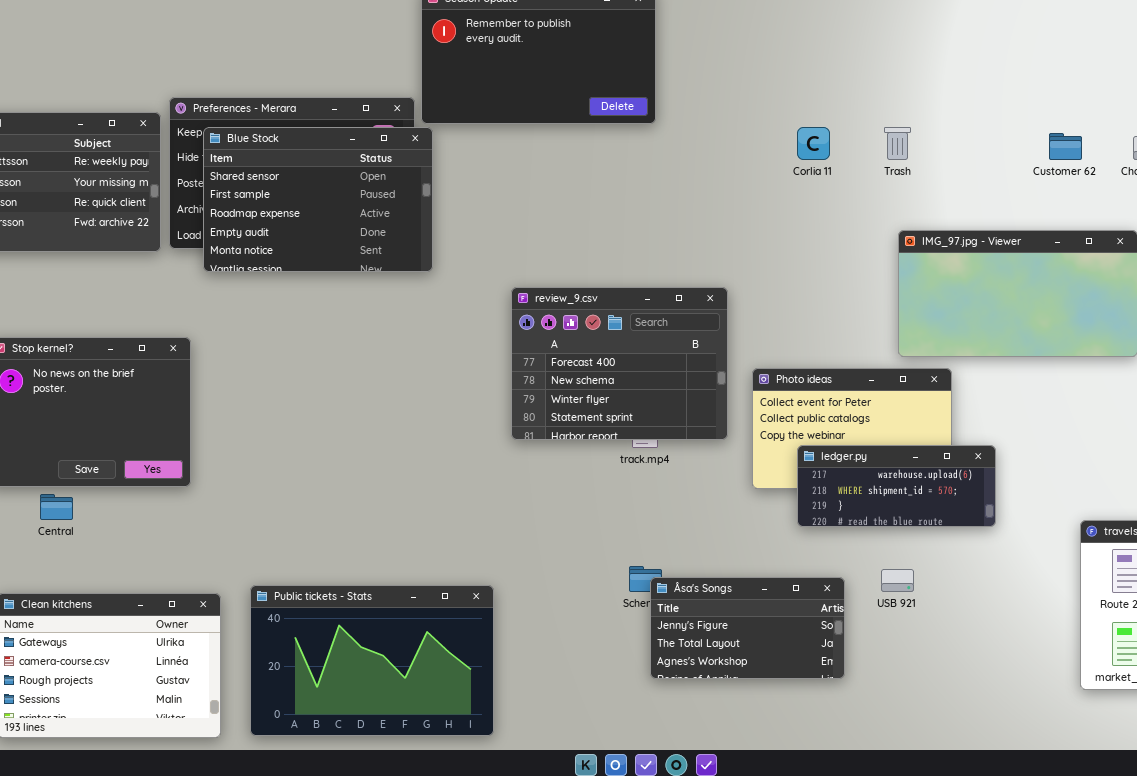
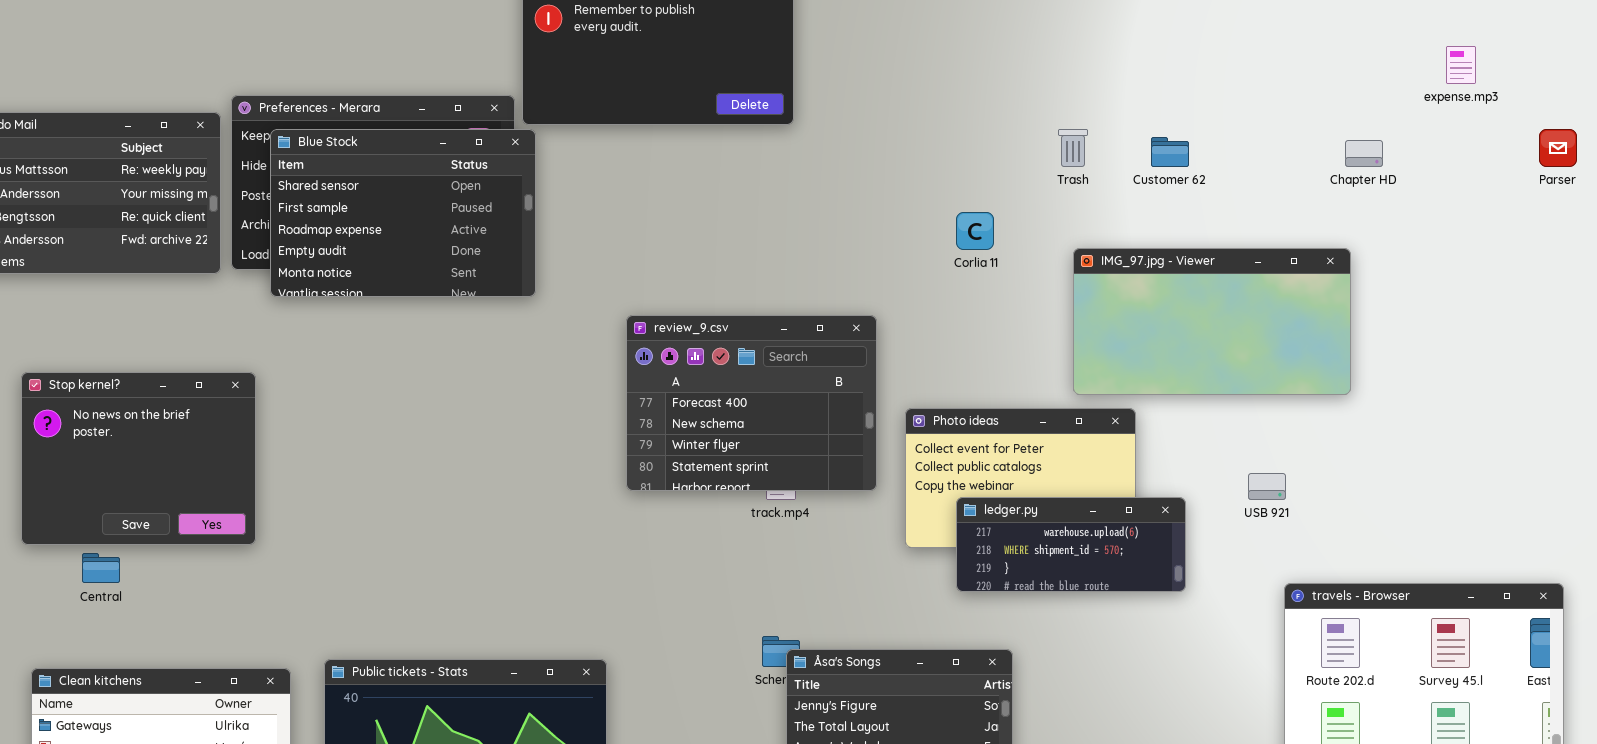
Corlia 11: [797,127,830,160] -> [956,212,994,250], moved
Customer 62: [1049,133,1082,160] -> [1151,137,1189,167], moved
USB 921: [881,569,914,592] -> [1248,473,1286,500], moved

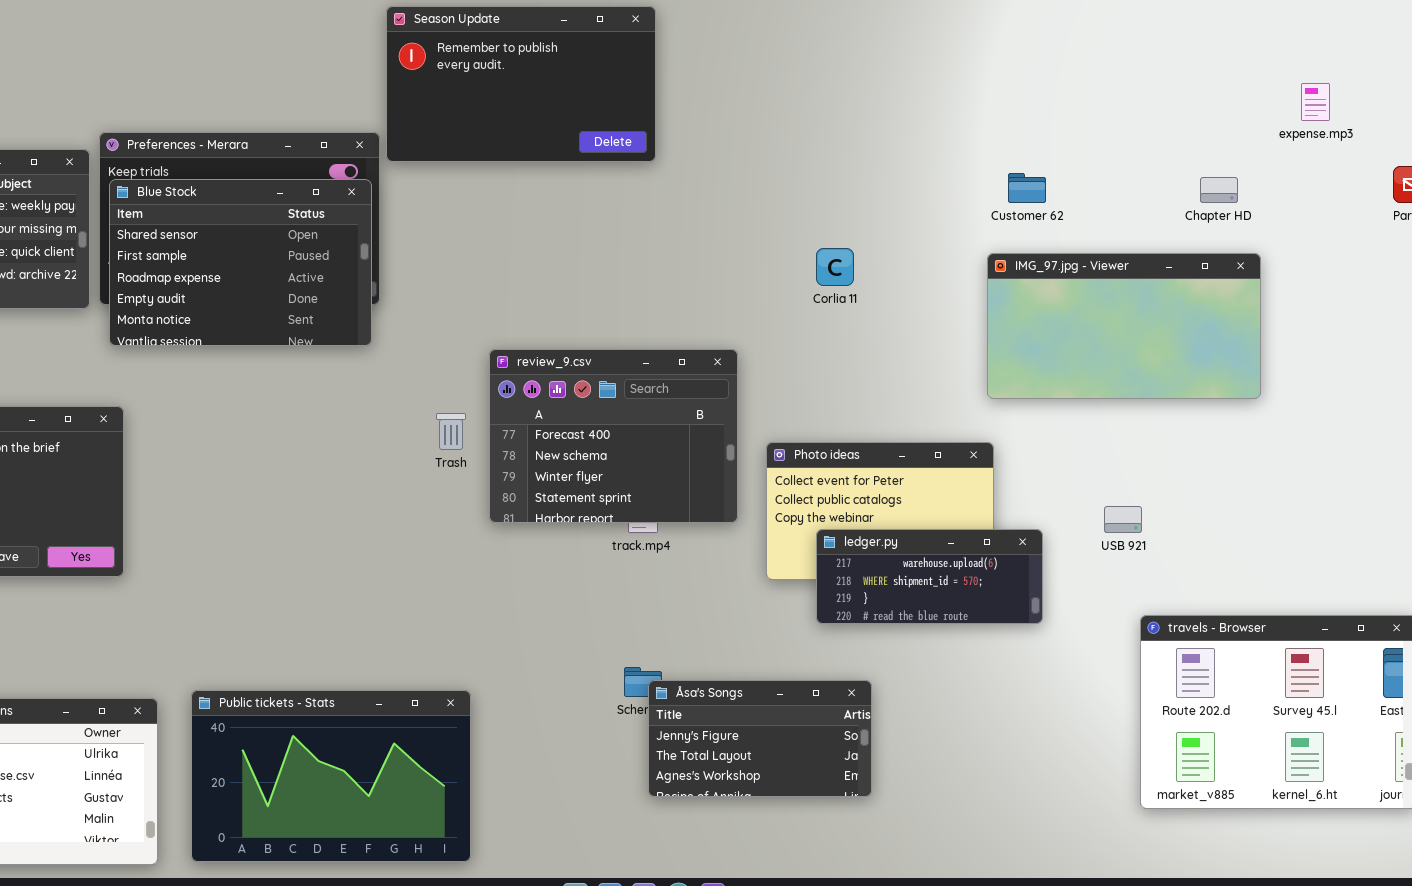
Blue Stock: [270,129,536,297] -> [109,179,372,346], moved
Trash: [1058,129,1088,167] -> [436,413,466,450], moved
IMG_97.jpg - Viewer: [1073,248,1351,395] -> [987,253,1261,399], moved

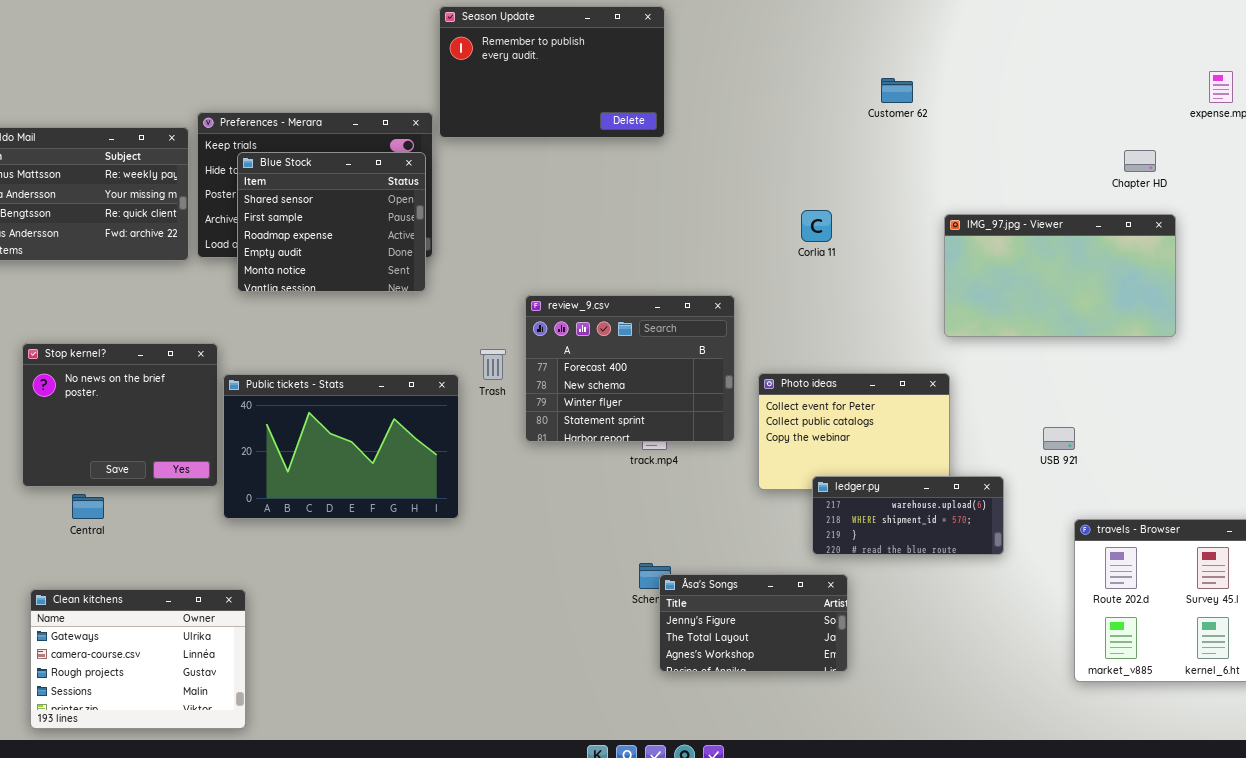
Customer 62: [1008,173,1046,203] -> [881,78,913,103], moved
Blue Stock: [109,179,372,346] -> [237,152,426,292], resized
ledger.py: [816,529,1043,624] -> [812,476,1004,555], moved
Public tickets - Stats: [191,690,471,862] -> [223,374,459,519], moved

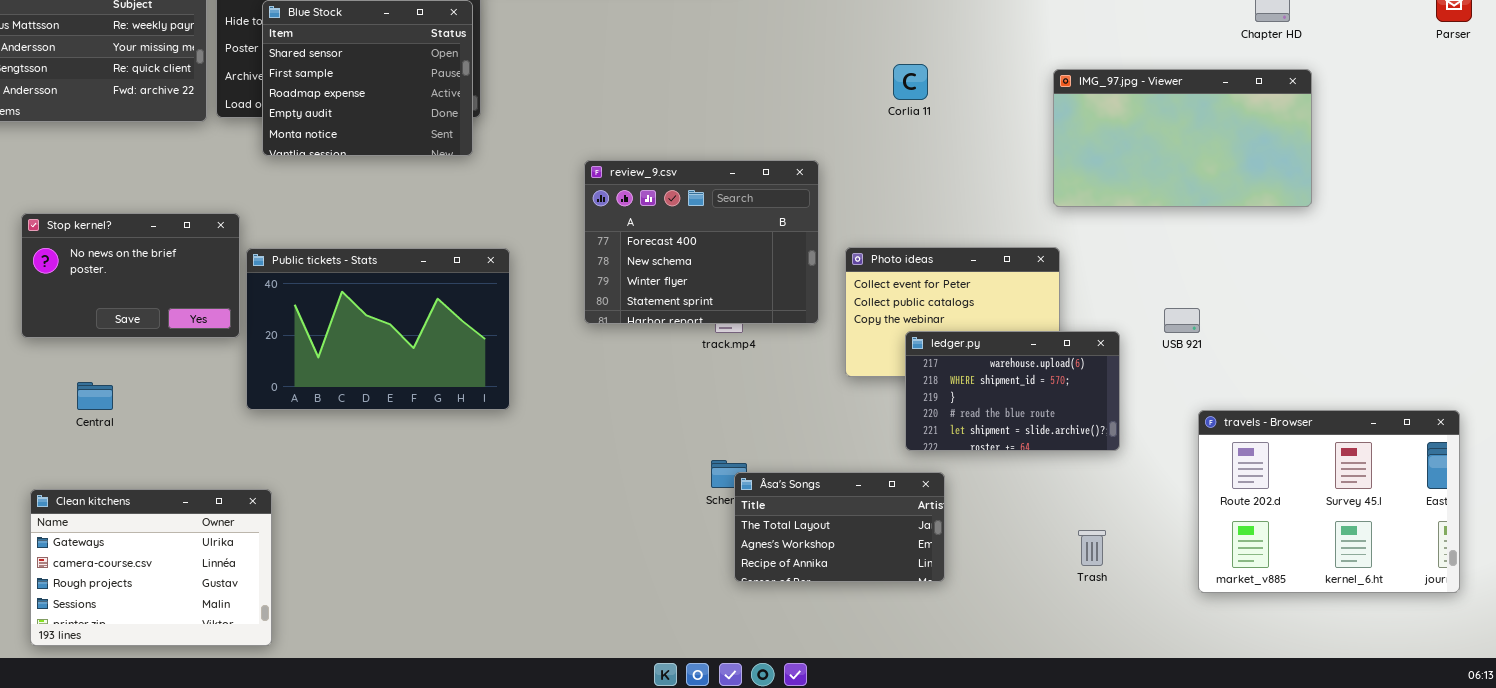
Stop kernel?: [22,343,218,487] -> [21,213,240,338], resized
Trash: [480,349,506,380] -> [1078,530,1106,566], moved
ledger.py: [812,476,1004,555] -> [905,331,1120,451], resized
Åsa's Songs: [659,574,848,672] -> [734,472,945,582], scrolled down 1 row

